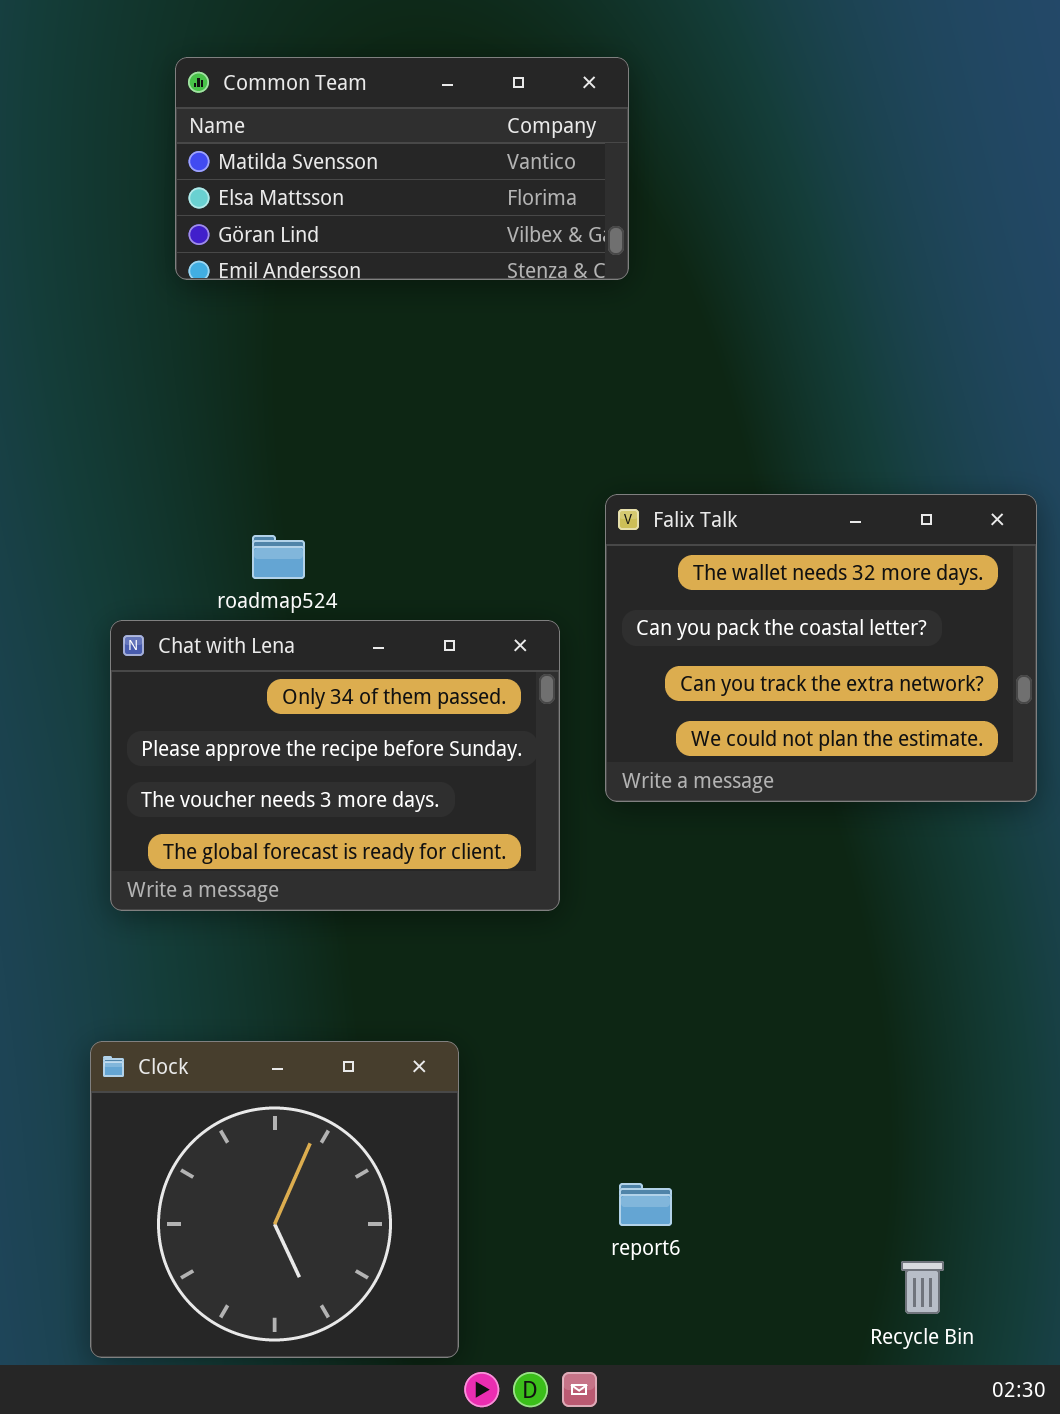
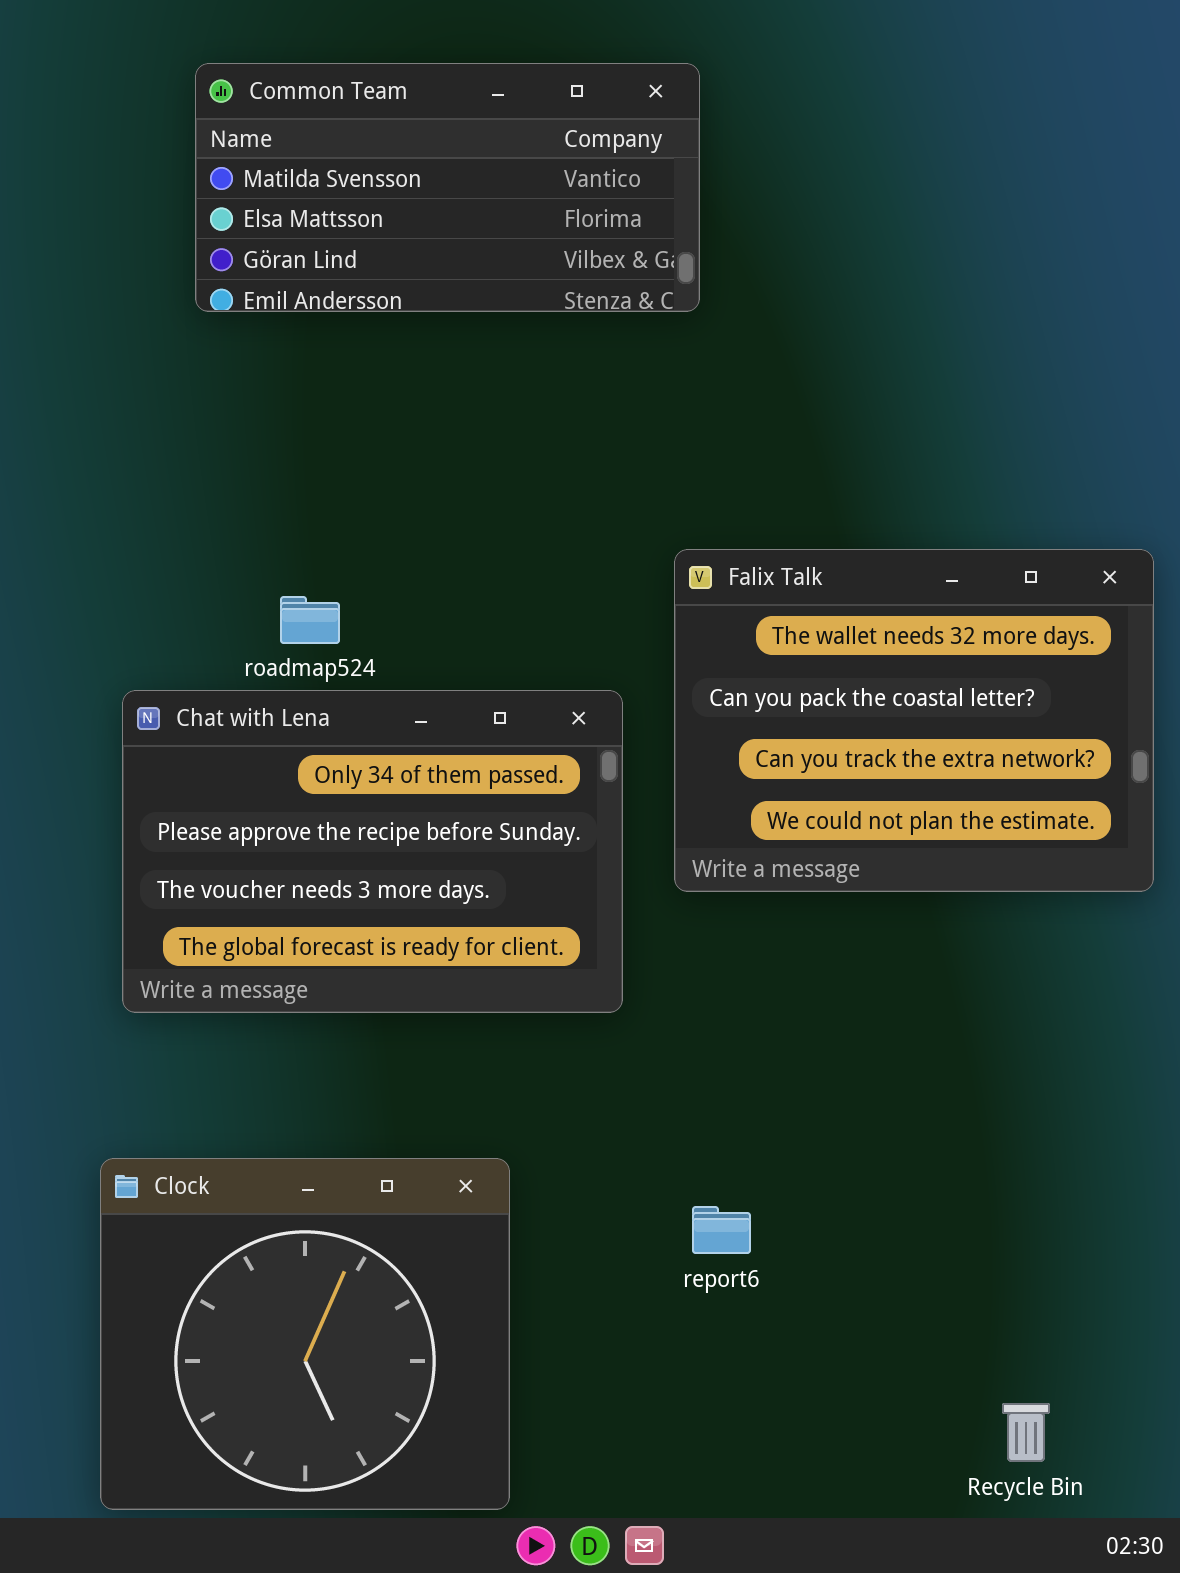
report6: [619,1183,672,1226] -> [692,1206,751,1254], moved

